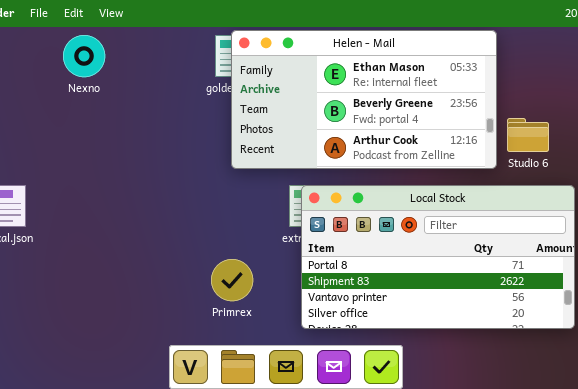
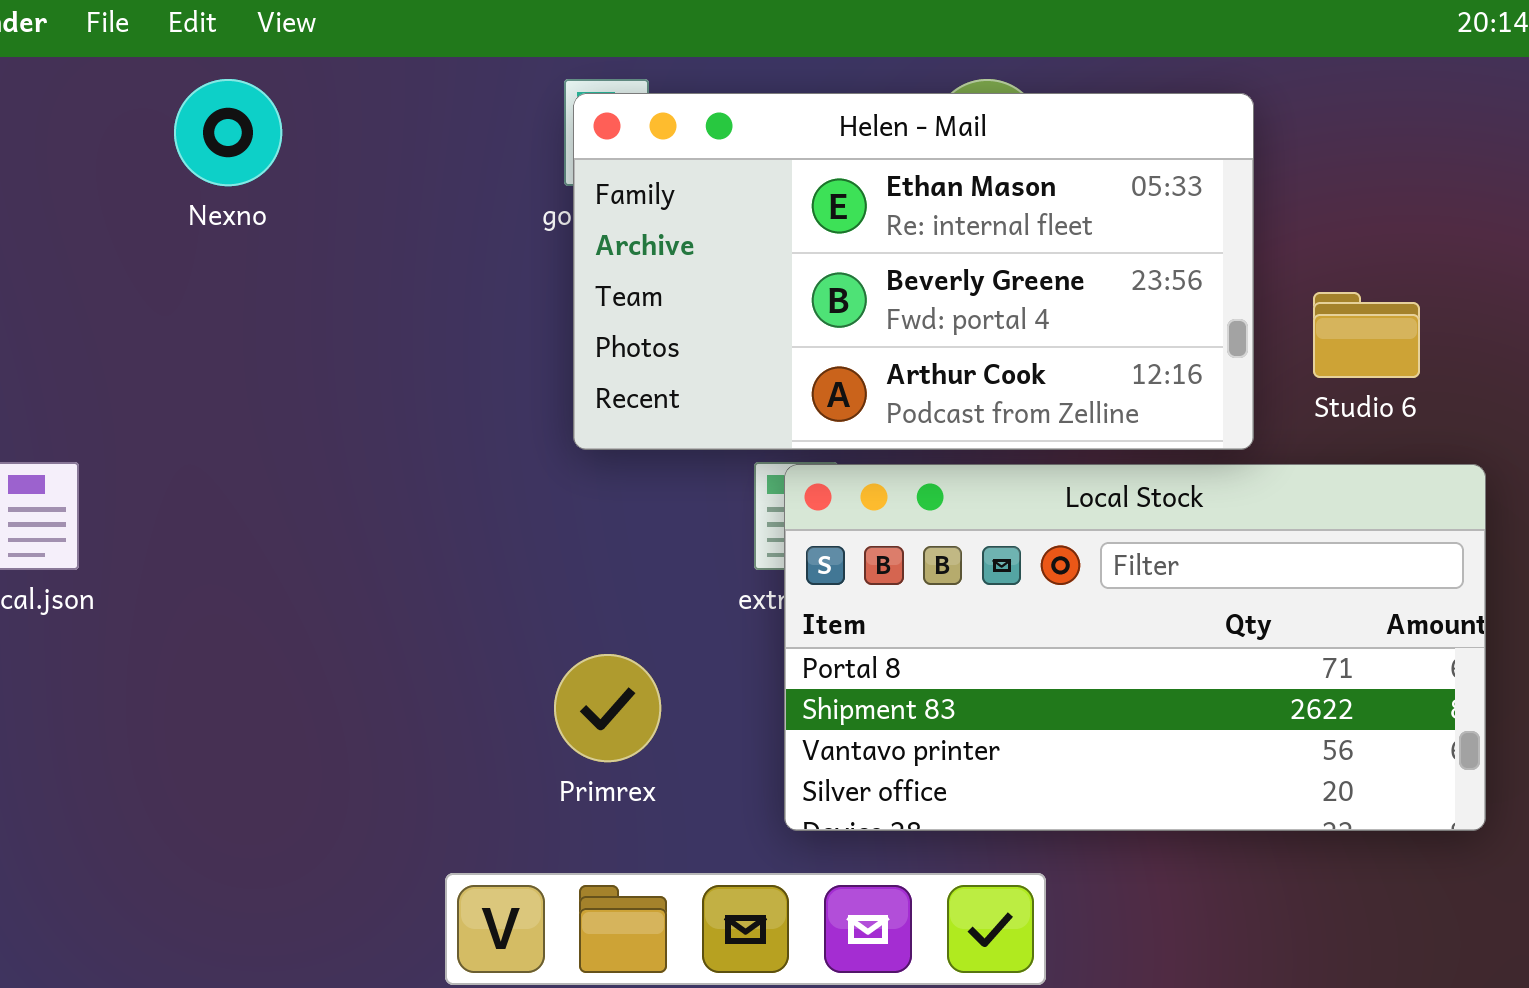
Helen - Mail: [231,30,497,169] -> [573,93,1254,450], moved

